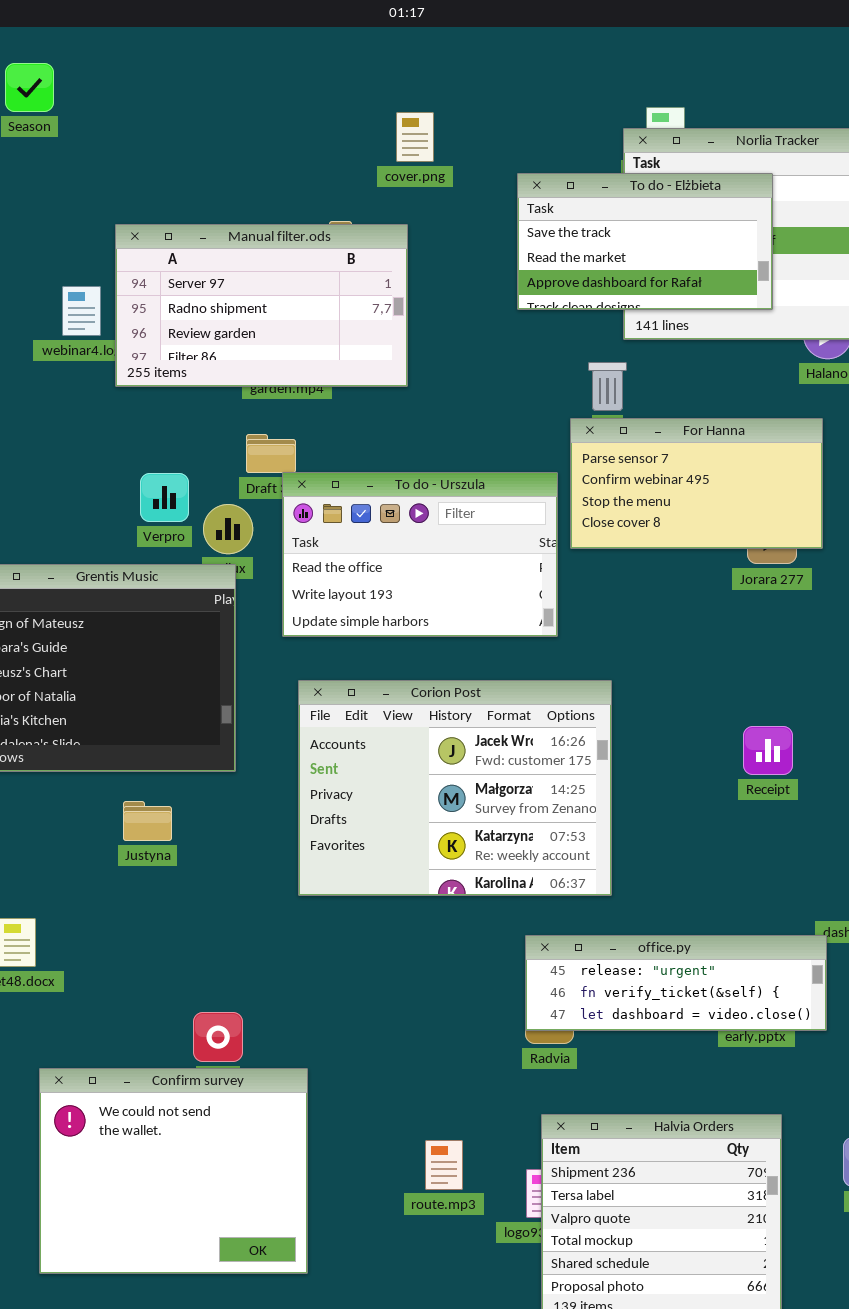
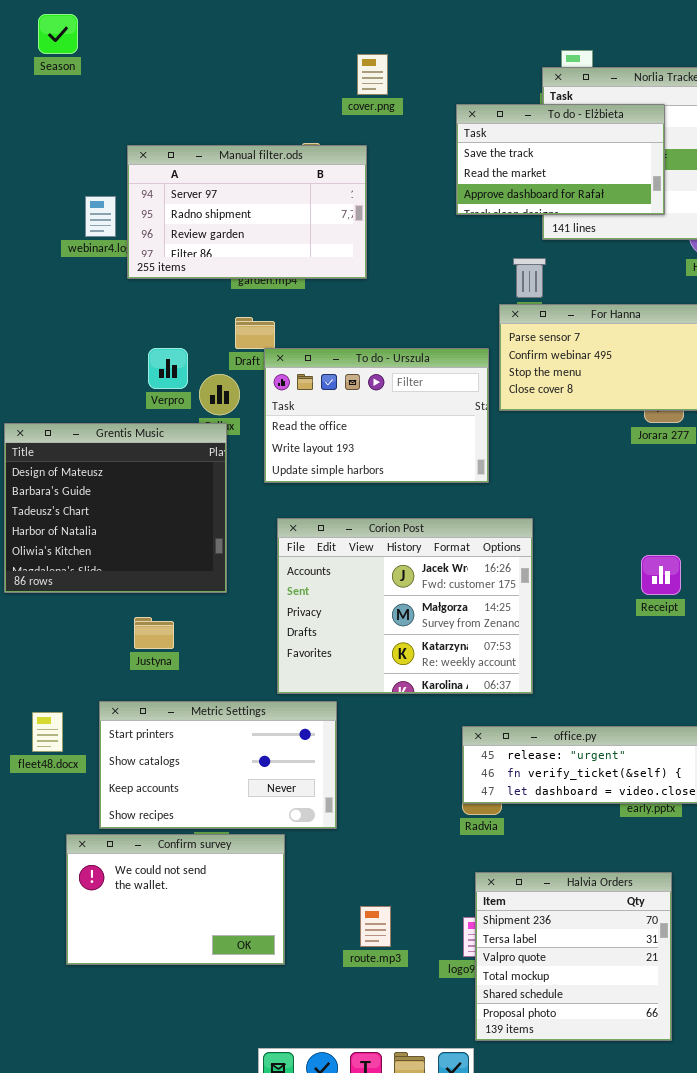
Metric Settings: none -> [99,701,337,829], opened
Confirm survey: [39,1068,308,1274] -> [66,834,285,965], resized
route.mp3: [425,1140,463,1190] -> [360,906,391,947], moved

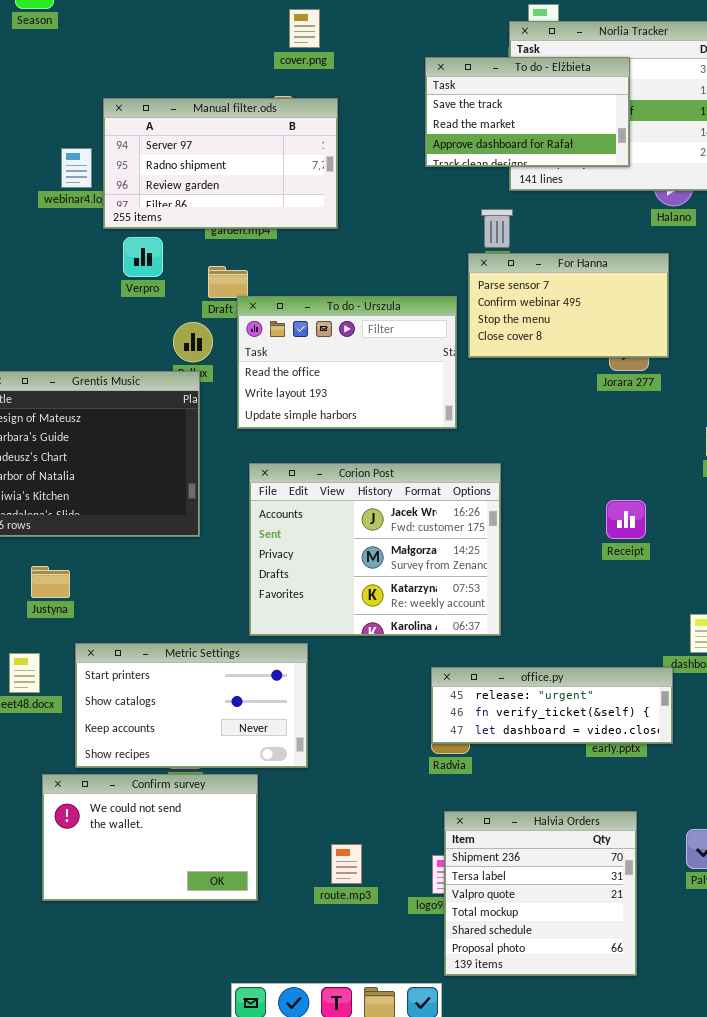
cover.png: [357,54,388,95] -> [289,9,320,48], moved
Verpro: [148,348,188,389] -> [123,237,163,277], moved
Justyna: [134,617,174,649] -> [31,566,70,598], moved

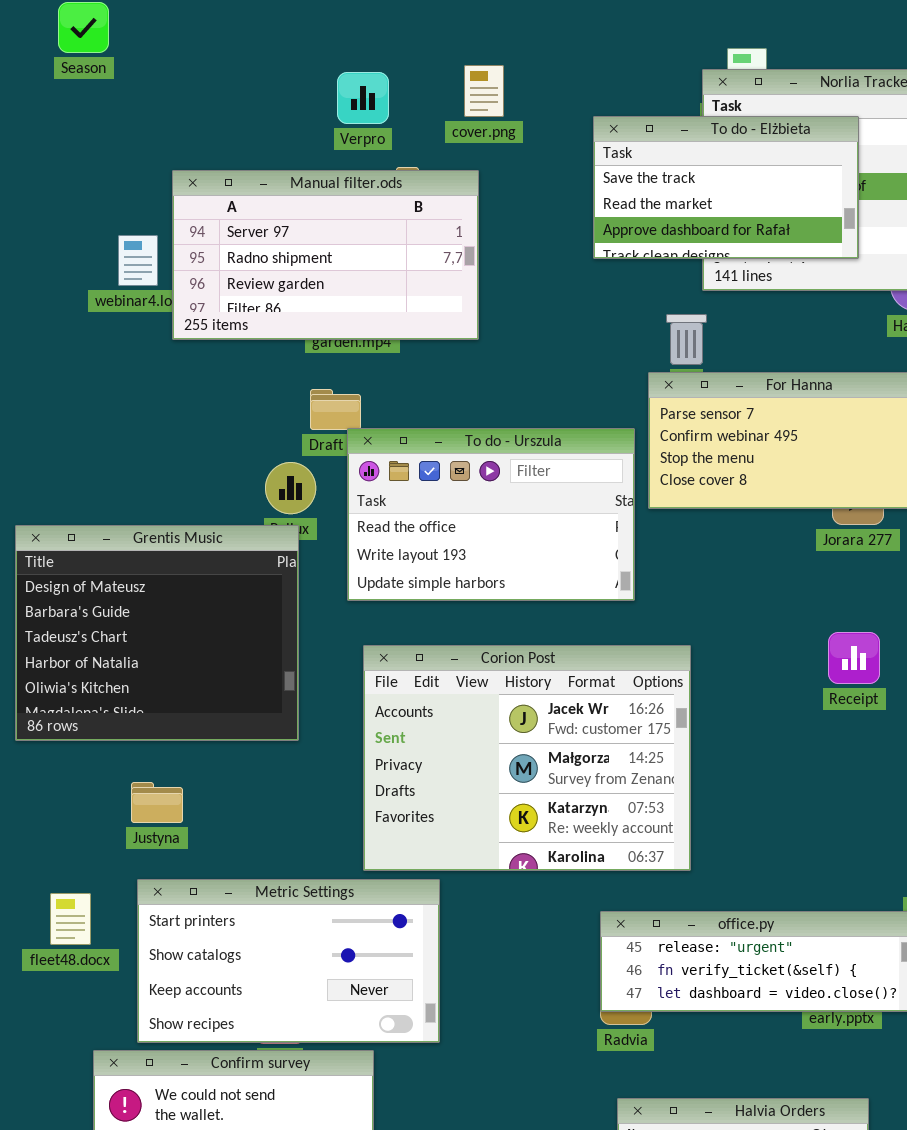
cover.png: [289,9,320,48] -> [464,65,504,117], moved
Verpro: [123,237,163,277] -> [337,72,389,124], moved
Receipt: [606,500,646,539] -> [828,632,880,684], moved
Justyna: [31,566,70,598] -> [131,782,183,823], moved

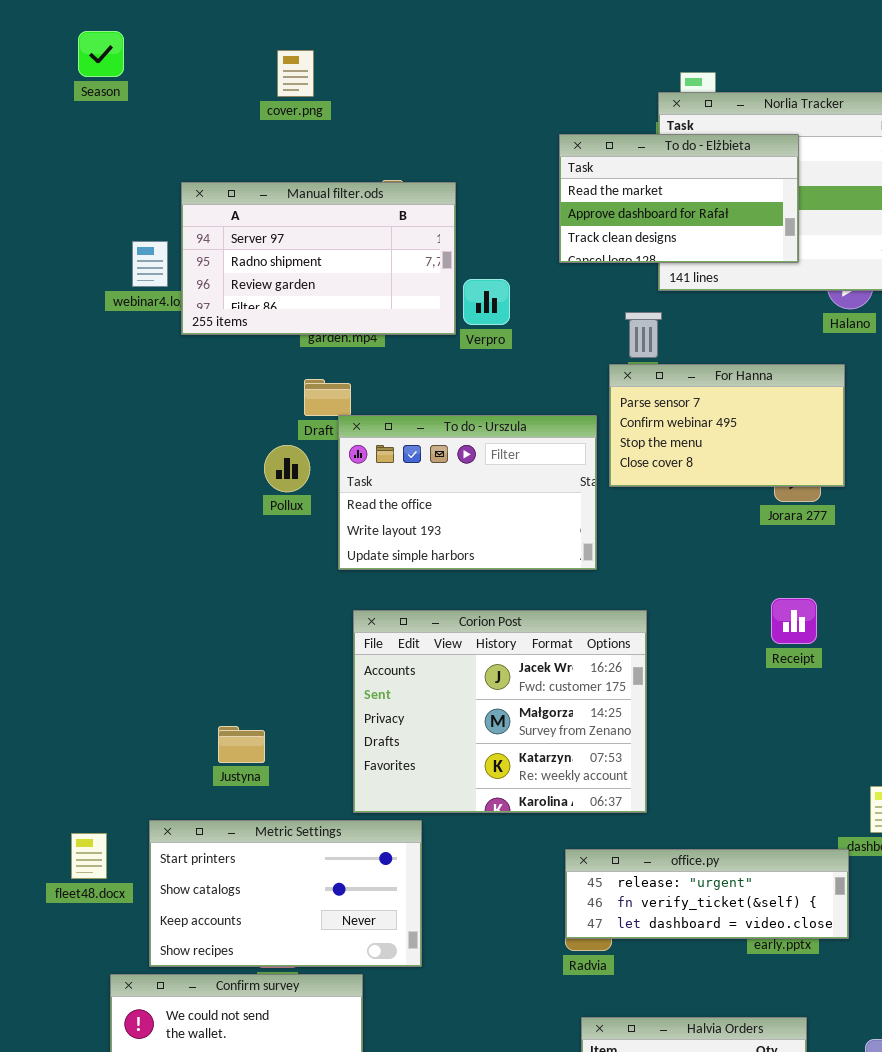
cover.png: [464,65,504,117] -> [277,50,314,97], moved
Verpro: [337,72,389,124] -> [463,279,510,325], moved
To do - Elżbieta: [593,116,859,259] -> [559,134,799,263], scrolled down 1 row
Grentis Music: [15,525,299,741] -> none, closed
Justyna: [131,782,183,823] -> [218,726,265,763], moved

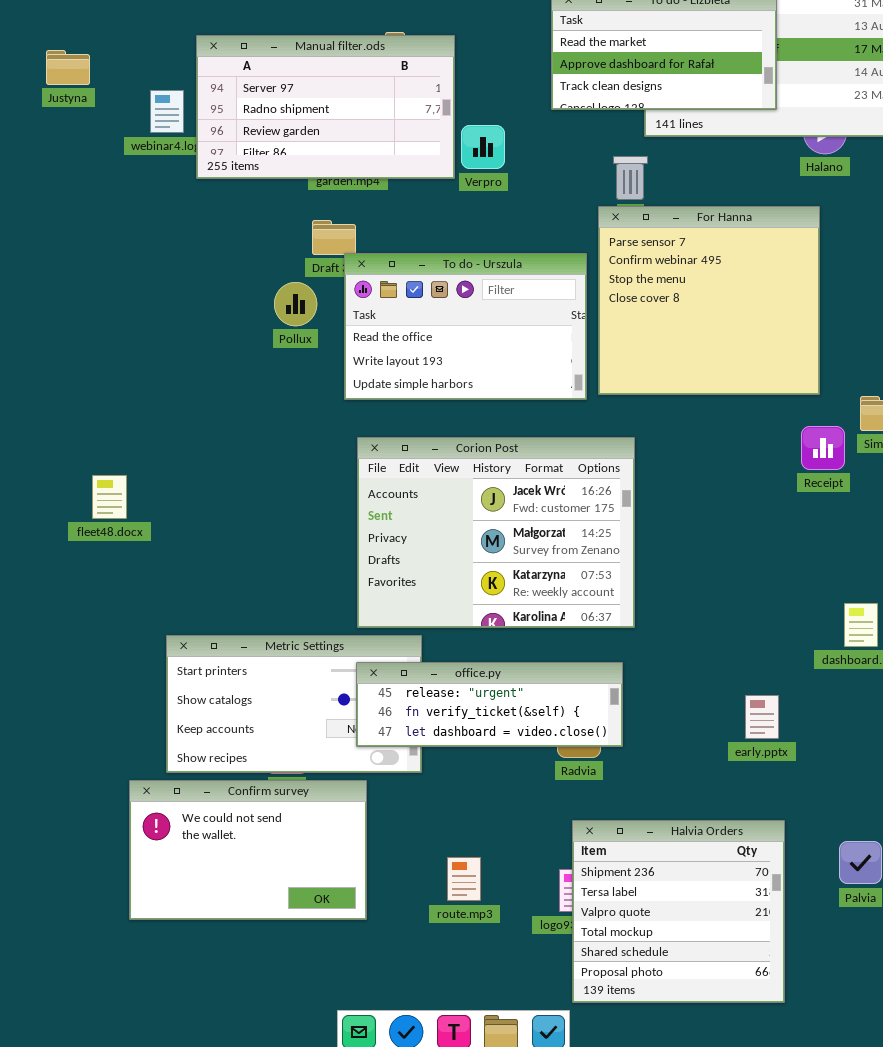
For Hanna: [609,364,845,487] -> [598,206,820,395], resized
Receipt: [771,598,817,644] -> [801,426,845,470], moved
Justyna: [218,726,265,763] -> [46,50,90,85], moved
fleet48.docx: [71,833,107,879] -> [92,475,127,519], moved
office.py: [565,849,849,939] -> [356,662,623,747], moved

